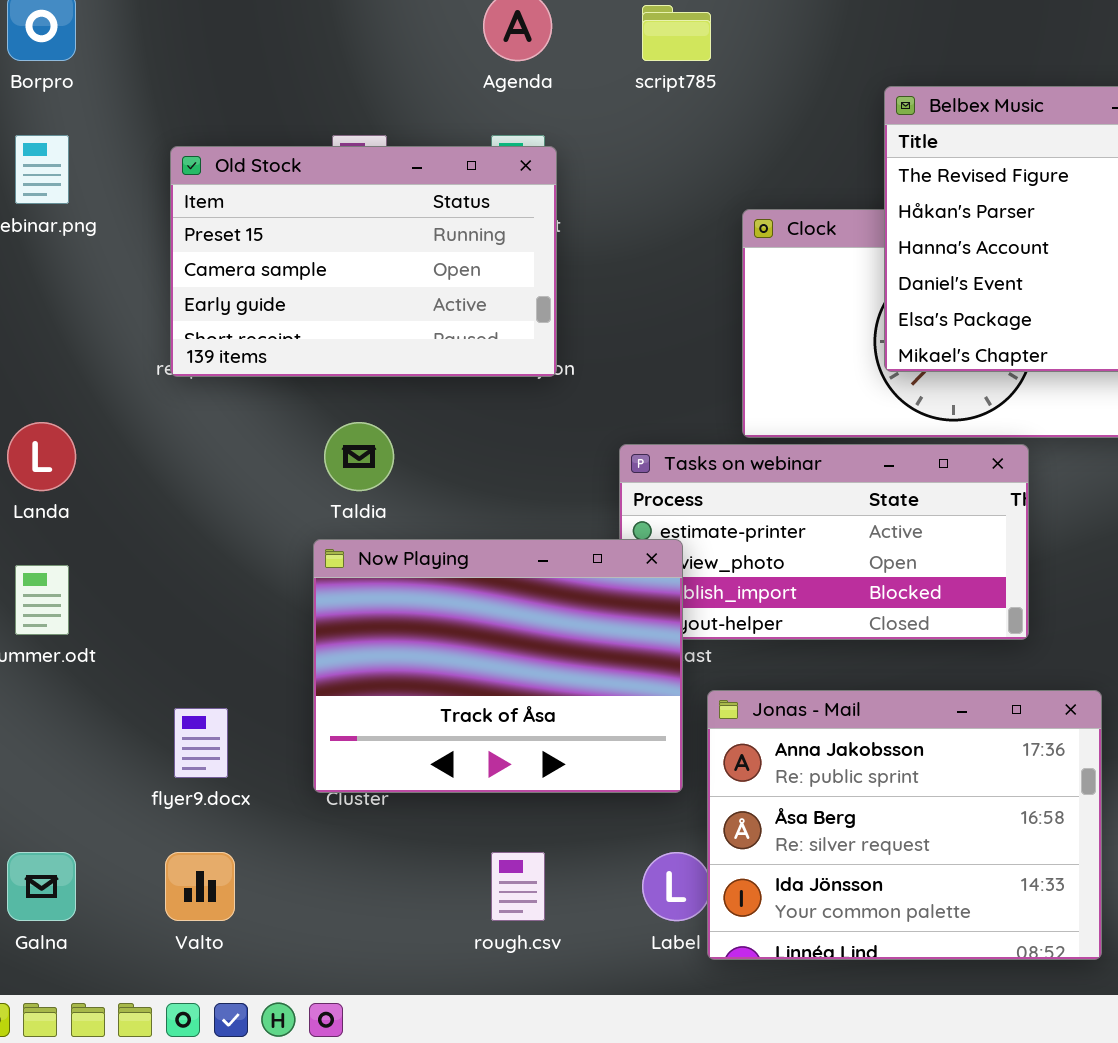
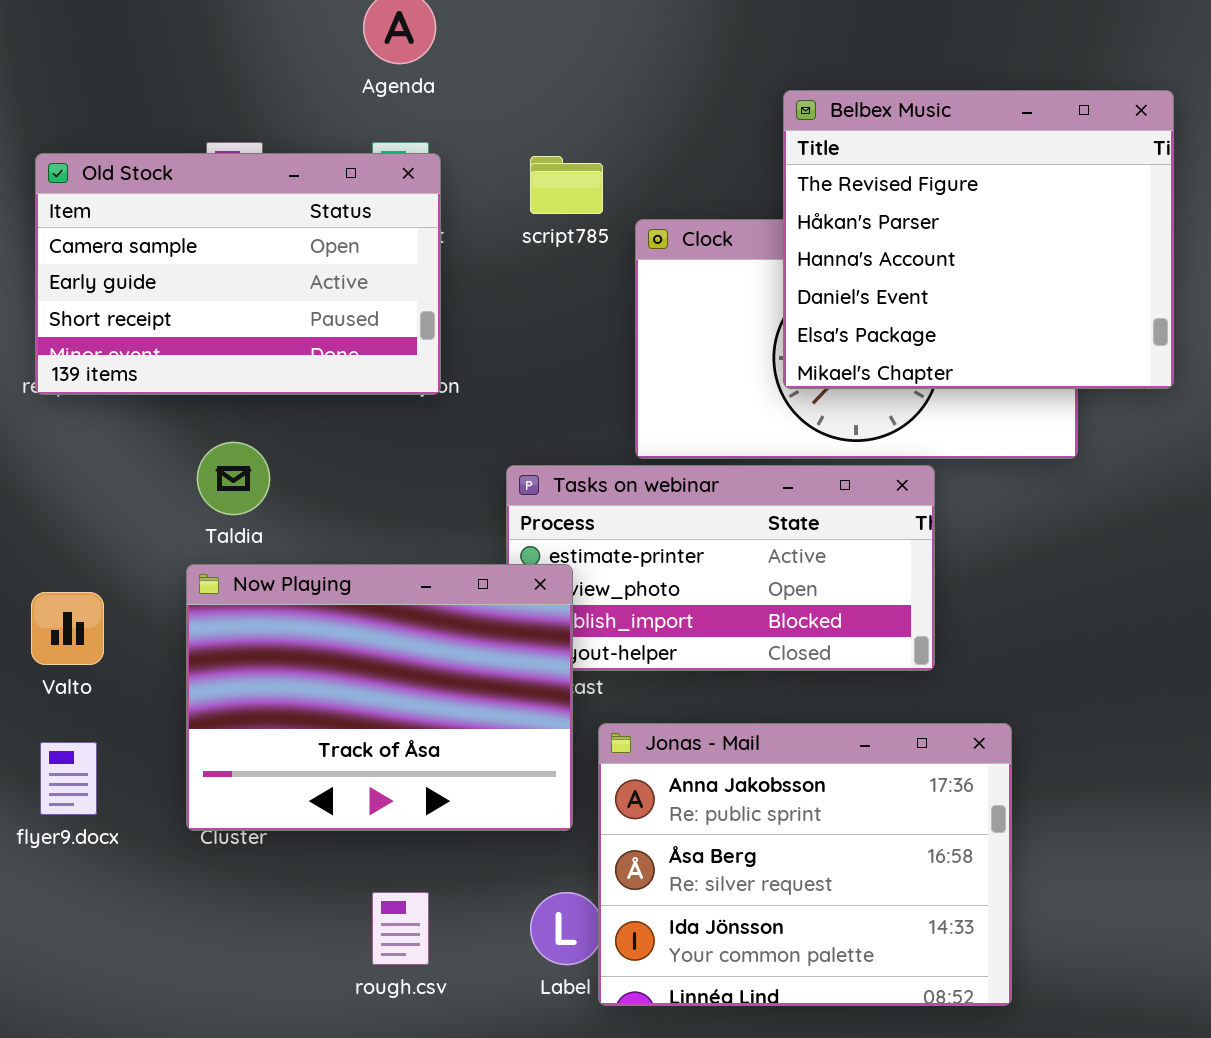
script785: [642,5,711,61] -> [530,156,603,214], moved
Old Stock: [170,146,557,377] -> [35,153,441,395], scrolled down 1 row
Valto: [165,852,235,921] -> [31,592,104,665], moved

